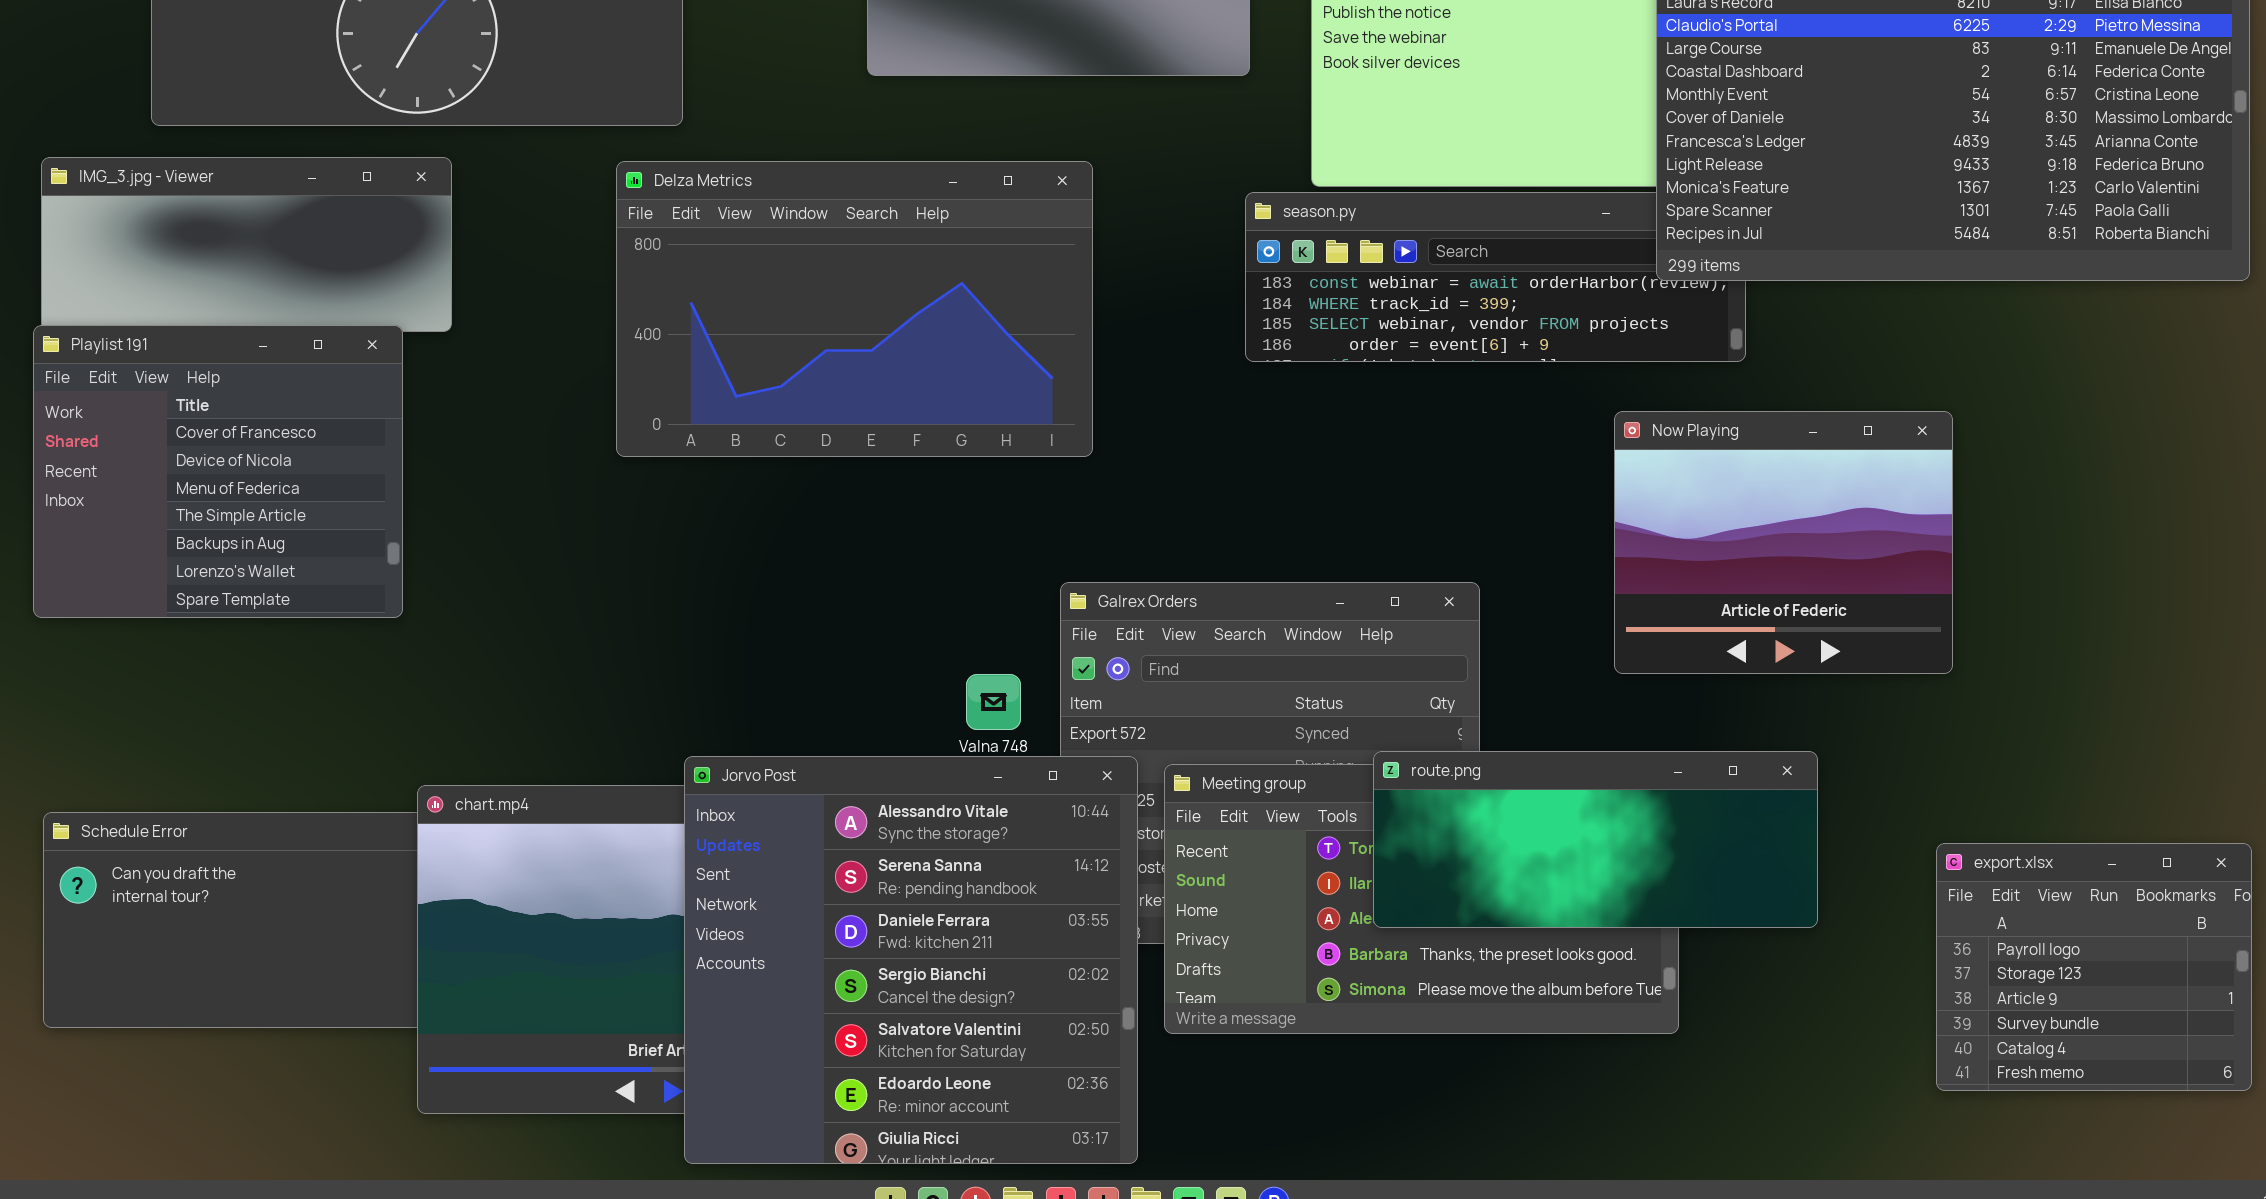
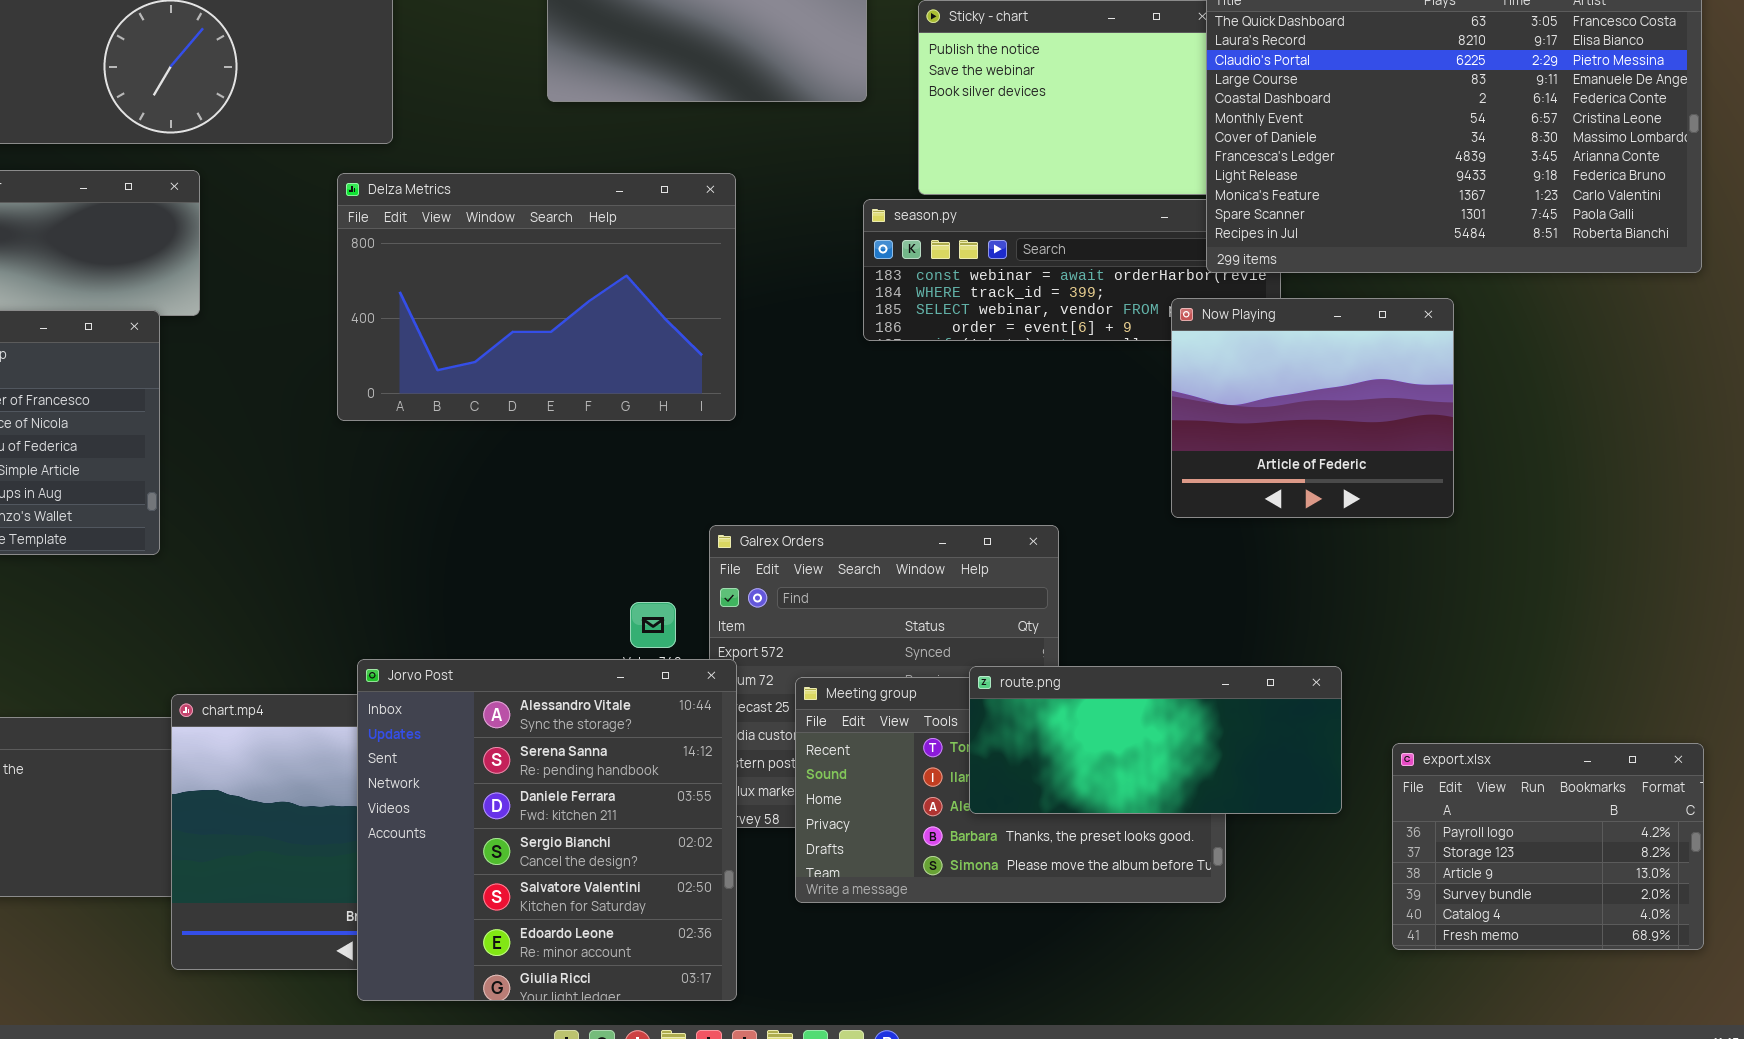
Now Playing: [1614,411,1953,674] -> [1171,298,1454,518], moved
Jorvo Post: [684,756,1138,1164] -> [357,659,737,1001], moved
export.xlsx: [1936,843,2252,1091] -> [1392,743,1704,950], resized

